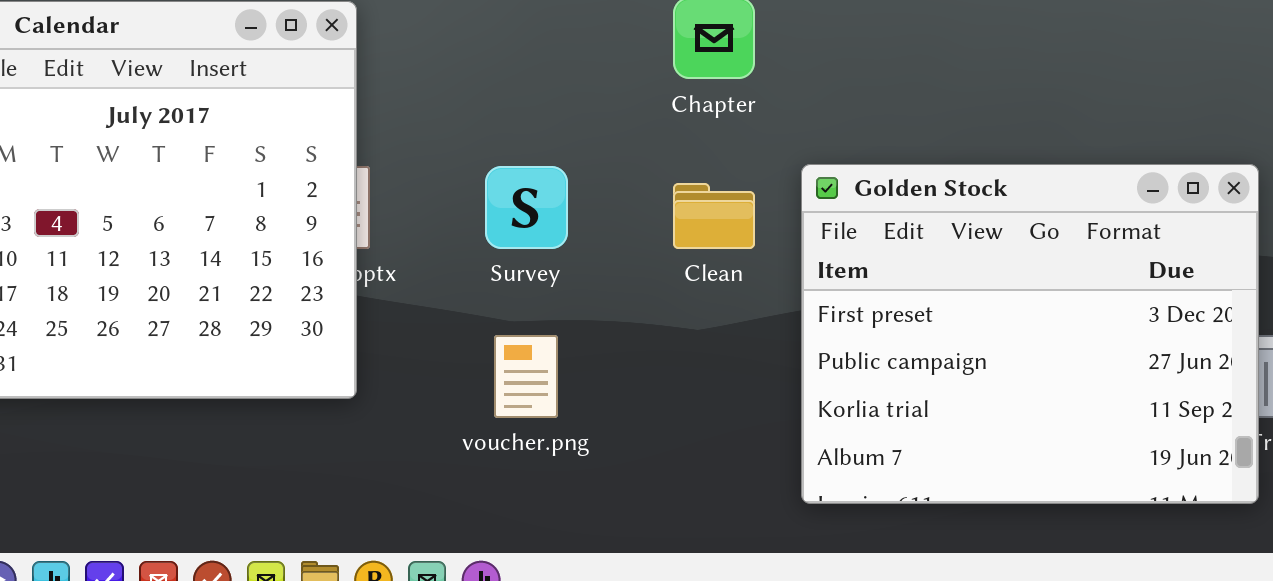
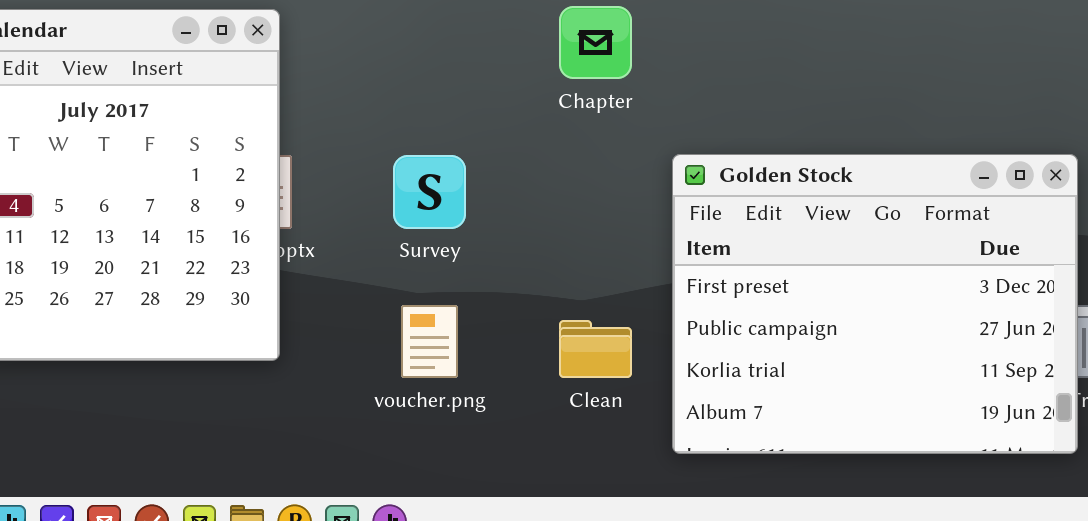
Clean: [673,183,755,249] -> [559,320,632,378], moved

